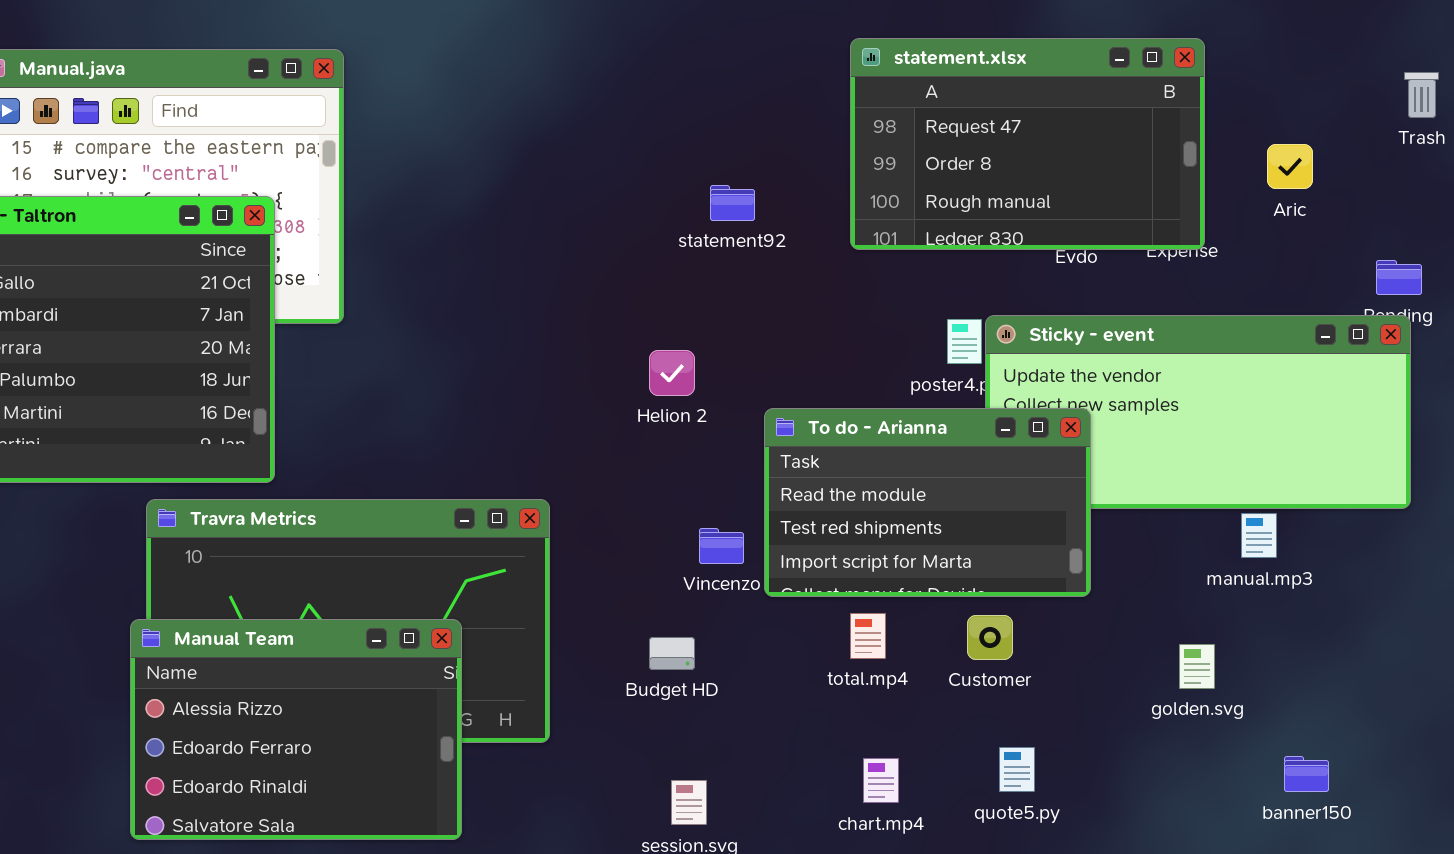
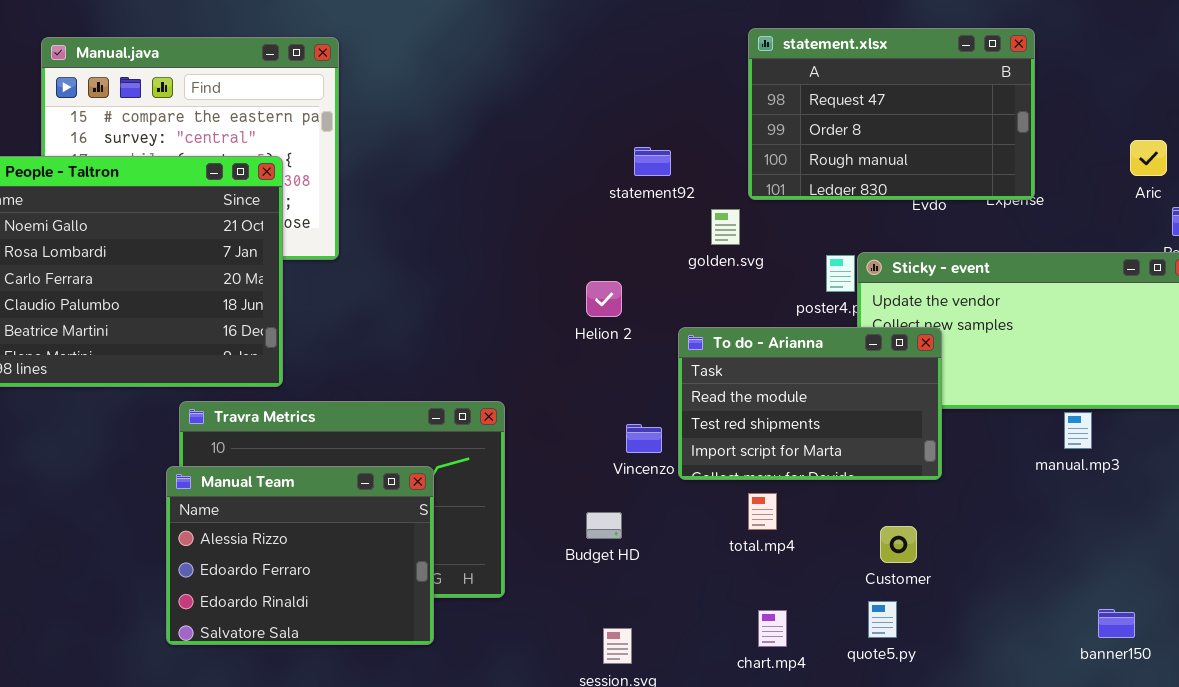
Aric: [1267,144,1313,189] -> [1130,140,1167,176], moved
Customer: [967,615,1013,660] -> [880,526,917,563], moved
Manual Team: [130,619,462,840] -> [166,466,434,645], moved
golden.svg: [1179,644,1215,689] -> [711,209,740,245], moved

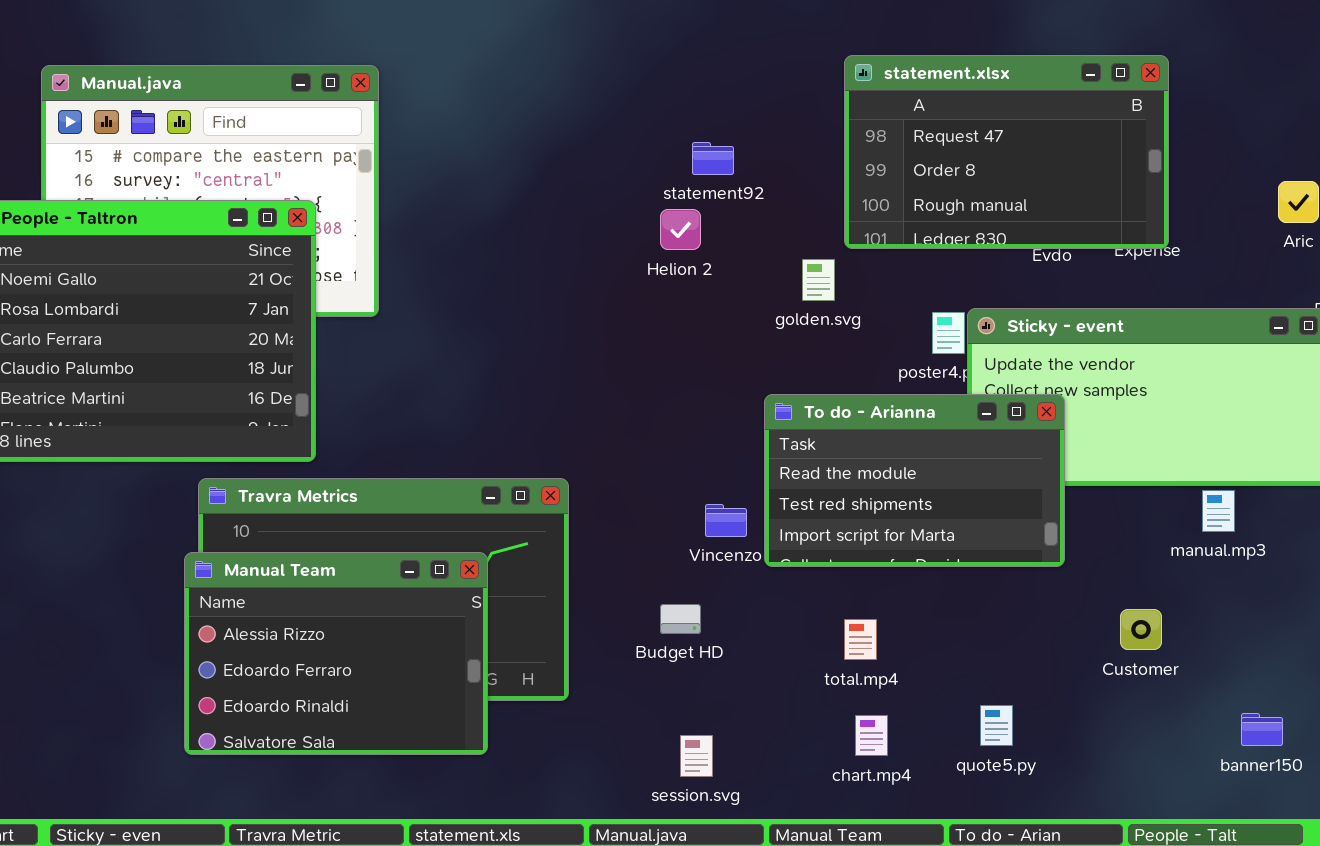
statement92: [634,147,671,176] -> [692,142,734,175], moved
Helion 2: [586,281,622,317] -> [660,209,701,250], moved
total.mp4: [748,493,777,530] -> [844,619,877,660], moved
Customer: [880,526,917,563] -> [1120,609,1162,650], moved

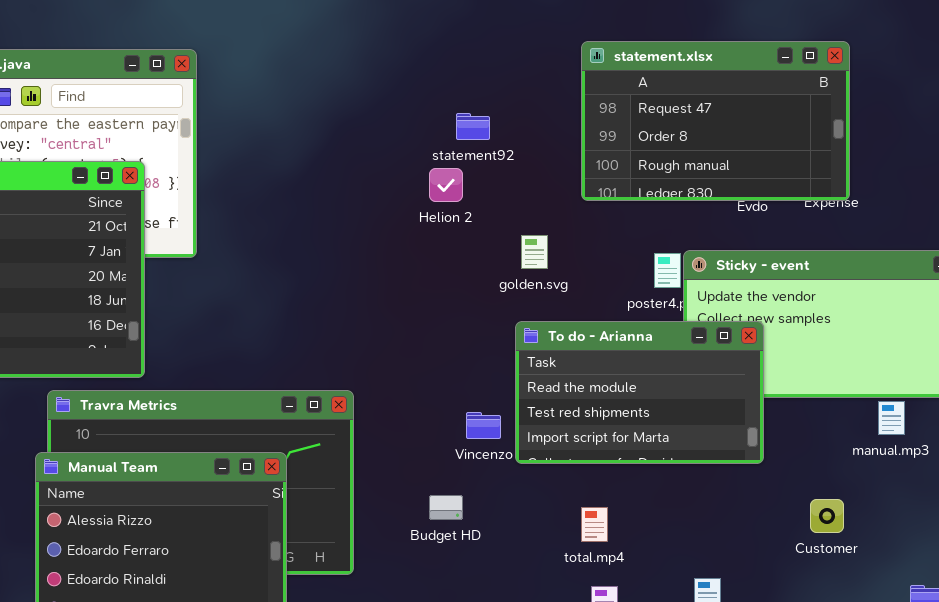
golden.svg: [802,259,835,301] -> [521,235,548,269], moved

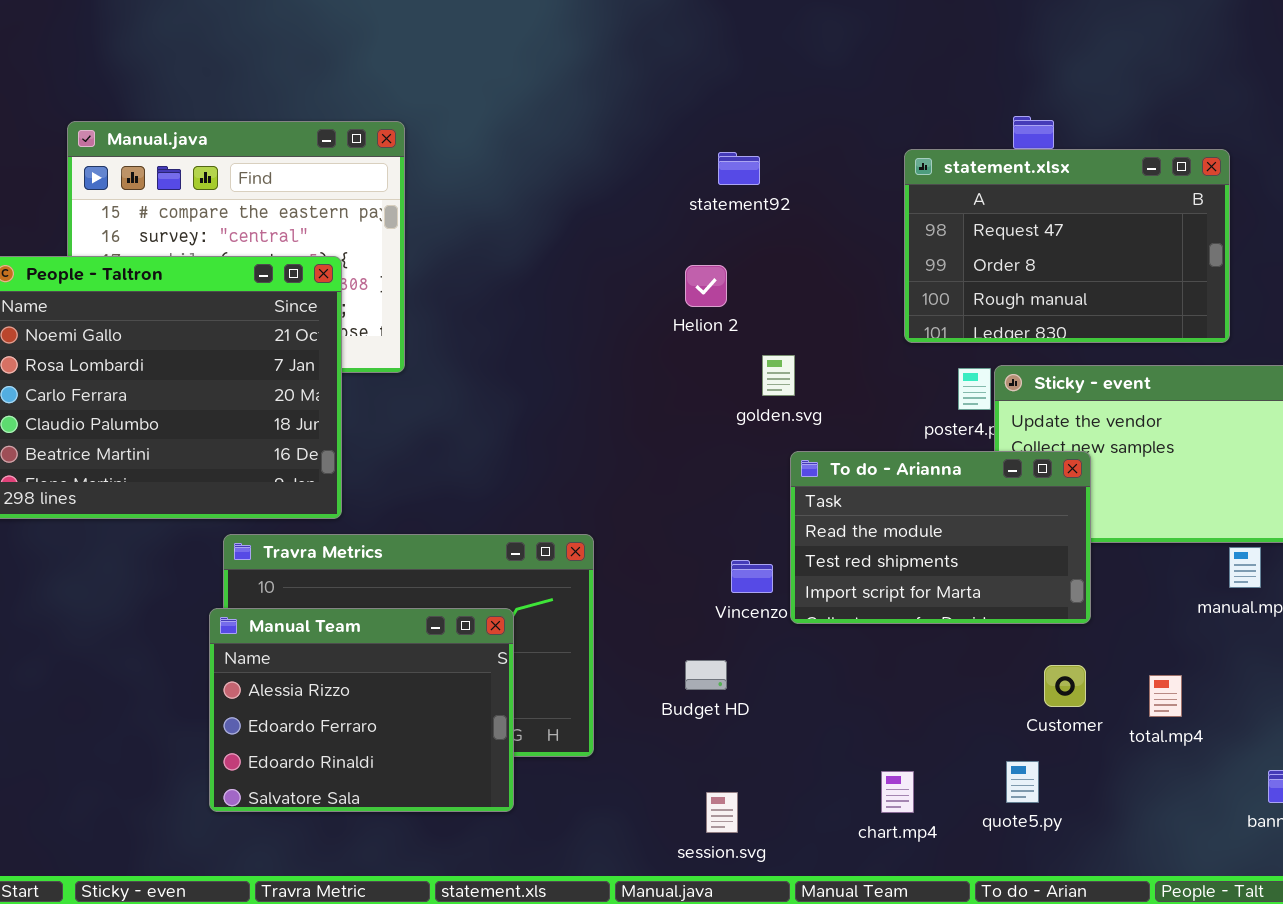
statement.xlsx: [581,41,850,201] -> [904,149,1230,343], moved
statement92: [456,113,490,140] -> [718,152,760,185], moved
golden.svg: [521,235,548,269] -> [762,355,795,396], moved
Customer: [810,499,844,533] -> [1044,665,1086,707], moved
total.mp4: [581,507,608,542] -> [1149,675,1182,717], moved

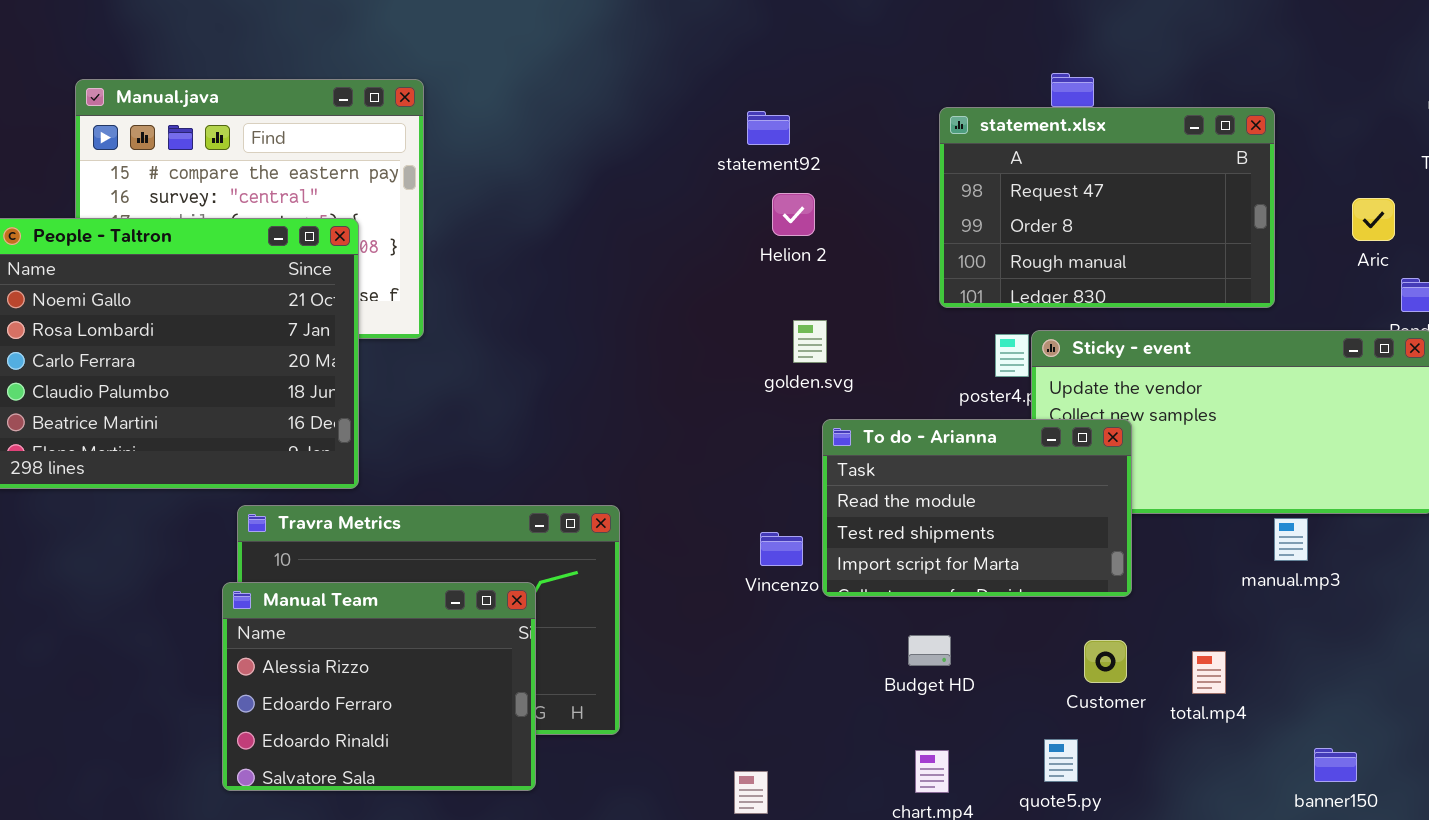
Helion 2: [685,265,727,307] -> [772,193,815,236], moved
Budget HD: [685,660,727,690] -> [908,635,951,666], moved

